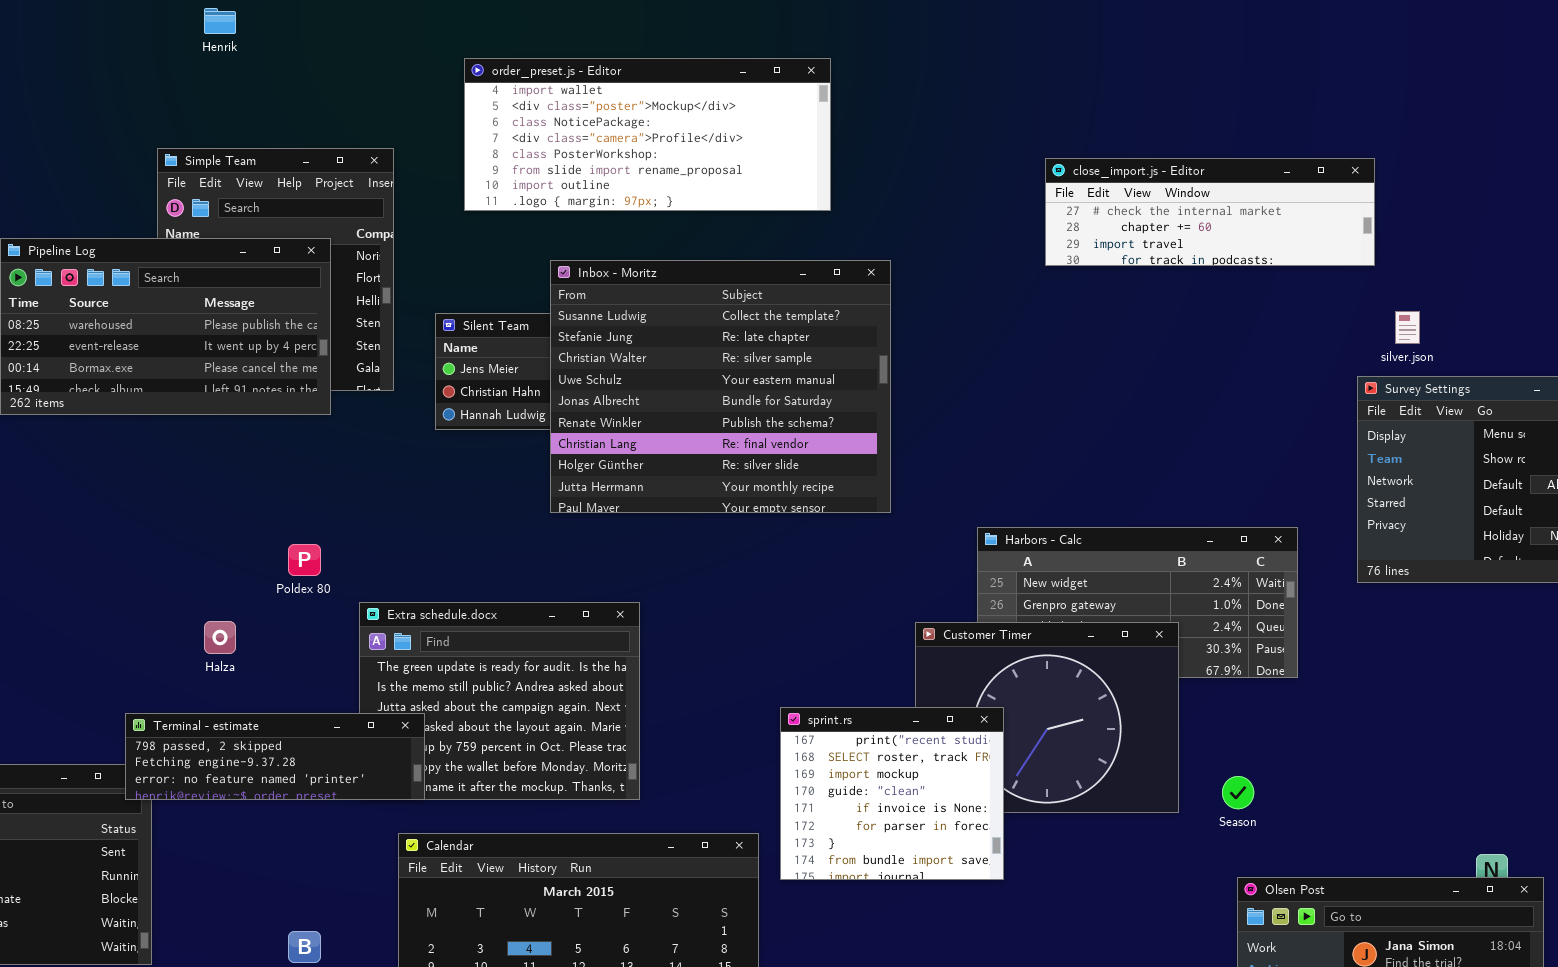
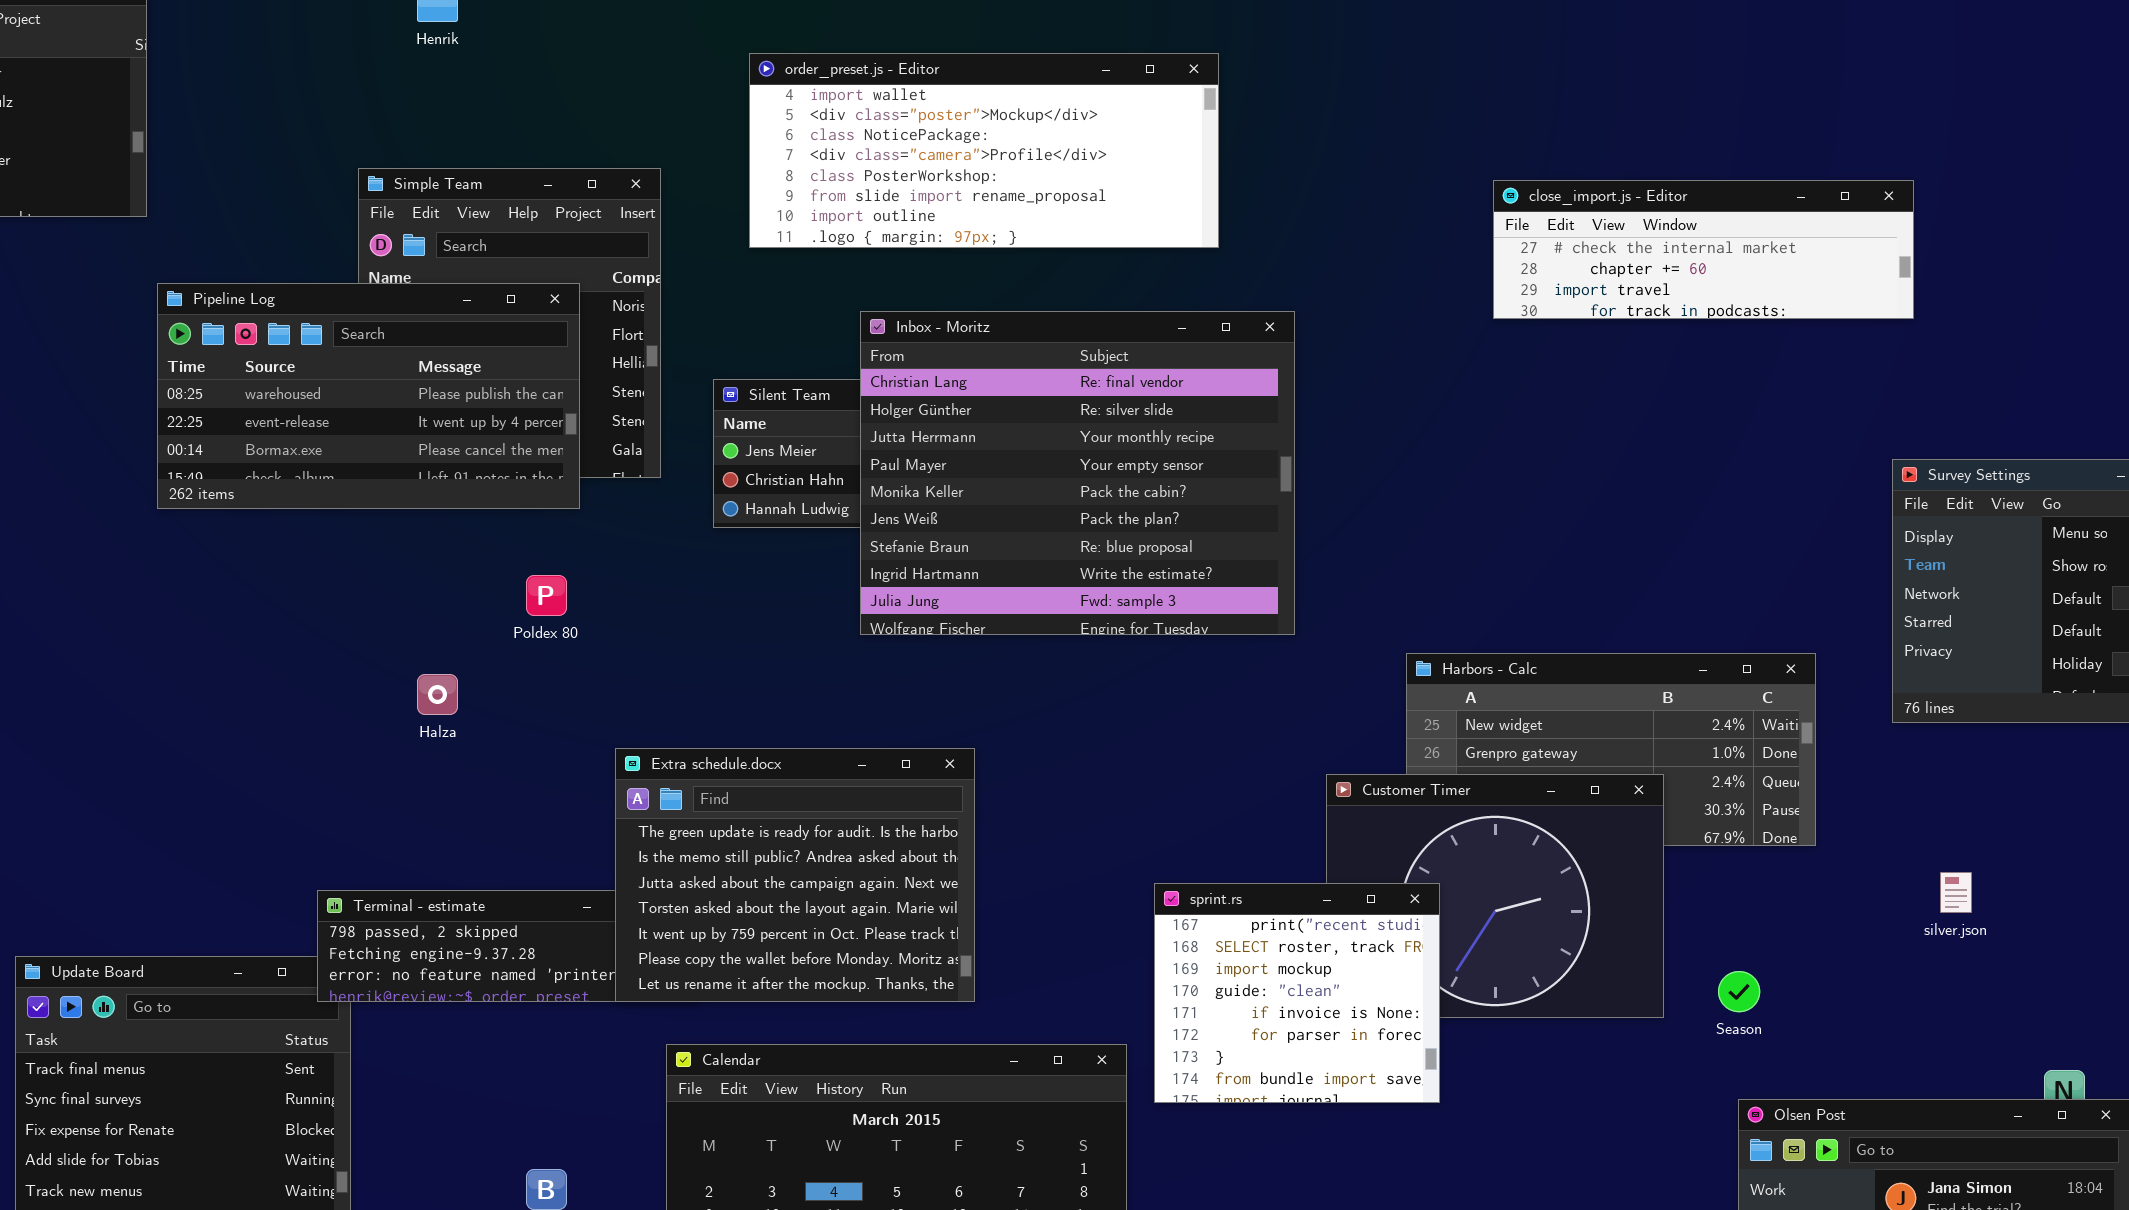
Inbox - Moritz: [550,260,891,513] -> [860,311,1295,635], scrolled down 6 rows
silver.json: [1395,311,1420,344] -> [1940,872,1972,913], moved
Poldex 80: [288,544,321,576] -> [526,575,567,616], moved
Extra schedule.docx: [359,602,640,800] -> [615,748,975,1002], raised
Halza: [204,621,236,654] -> [417,674,458,715], moved

